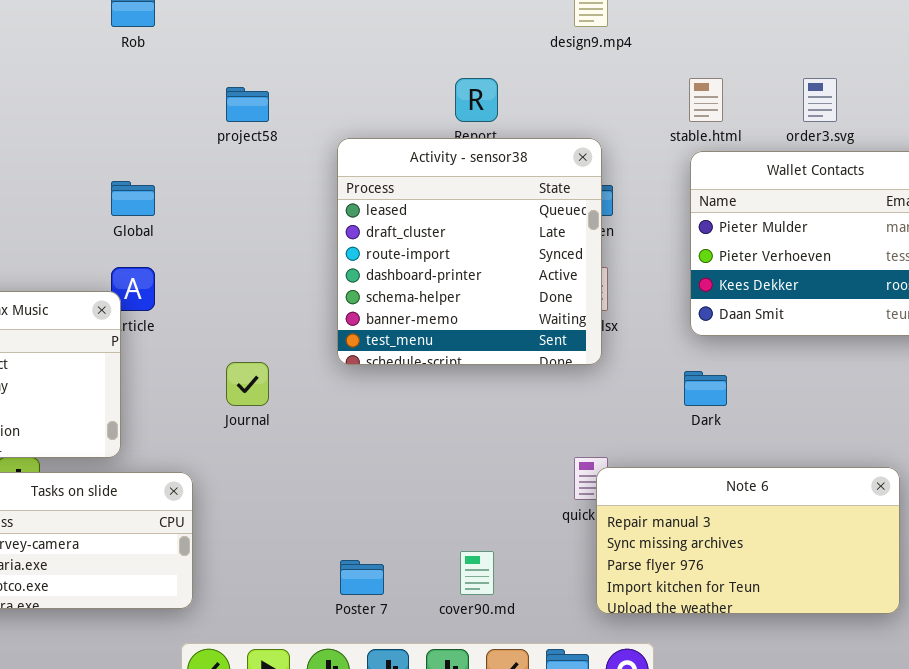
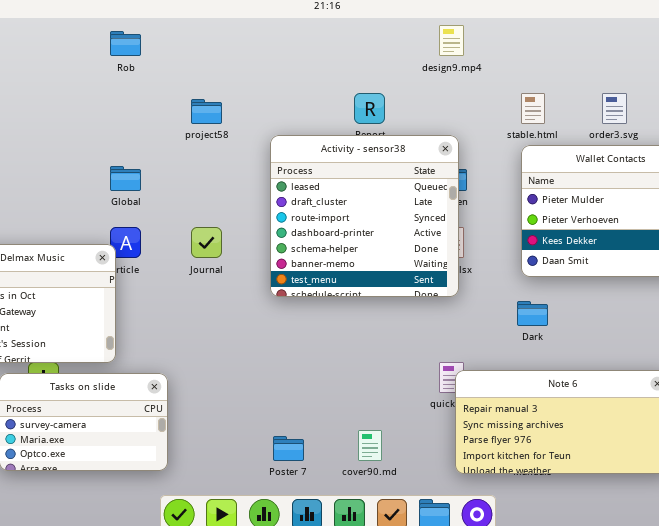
Journal: [226,362,269,406] -> [191,227,222,258], moved

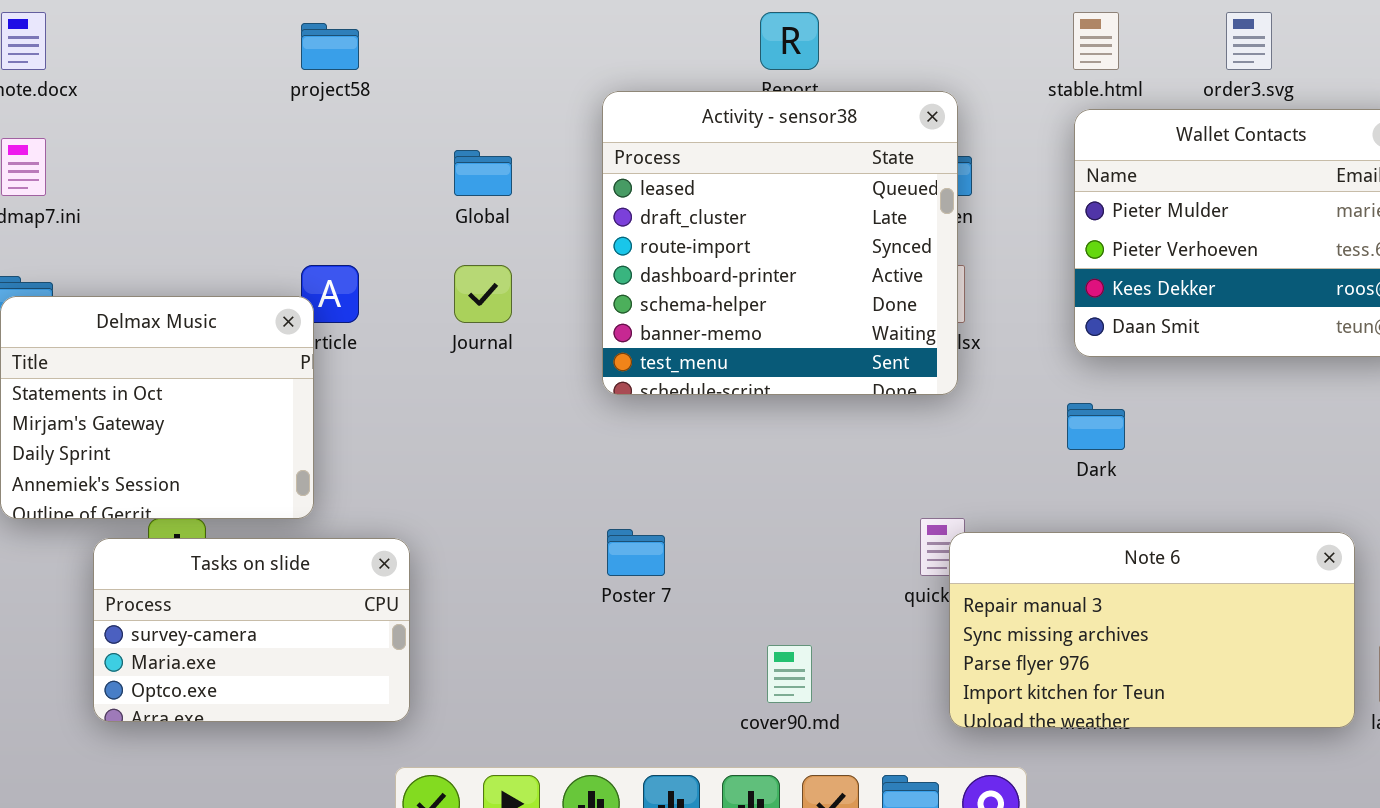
project58: [191,99,222,124] -> [301,23,359,70], moved
Global: [110,166,141,191] -> [454,150,512,196], moved
Poster 7: [273,436,304,461] -> [607,529,665,576], moved

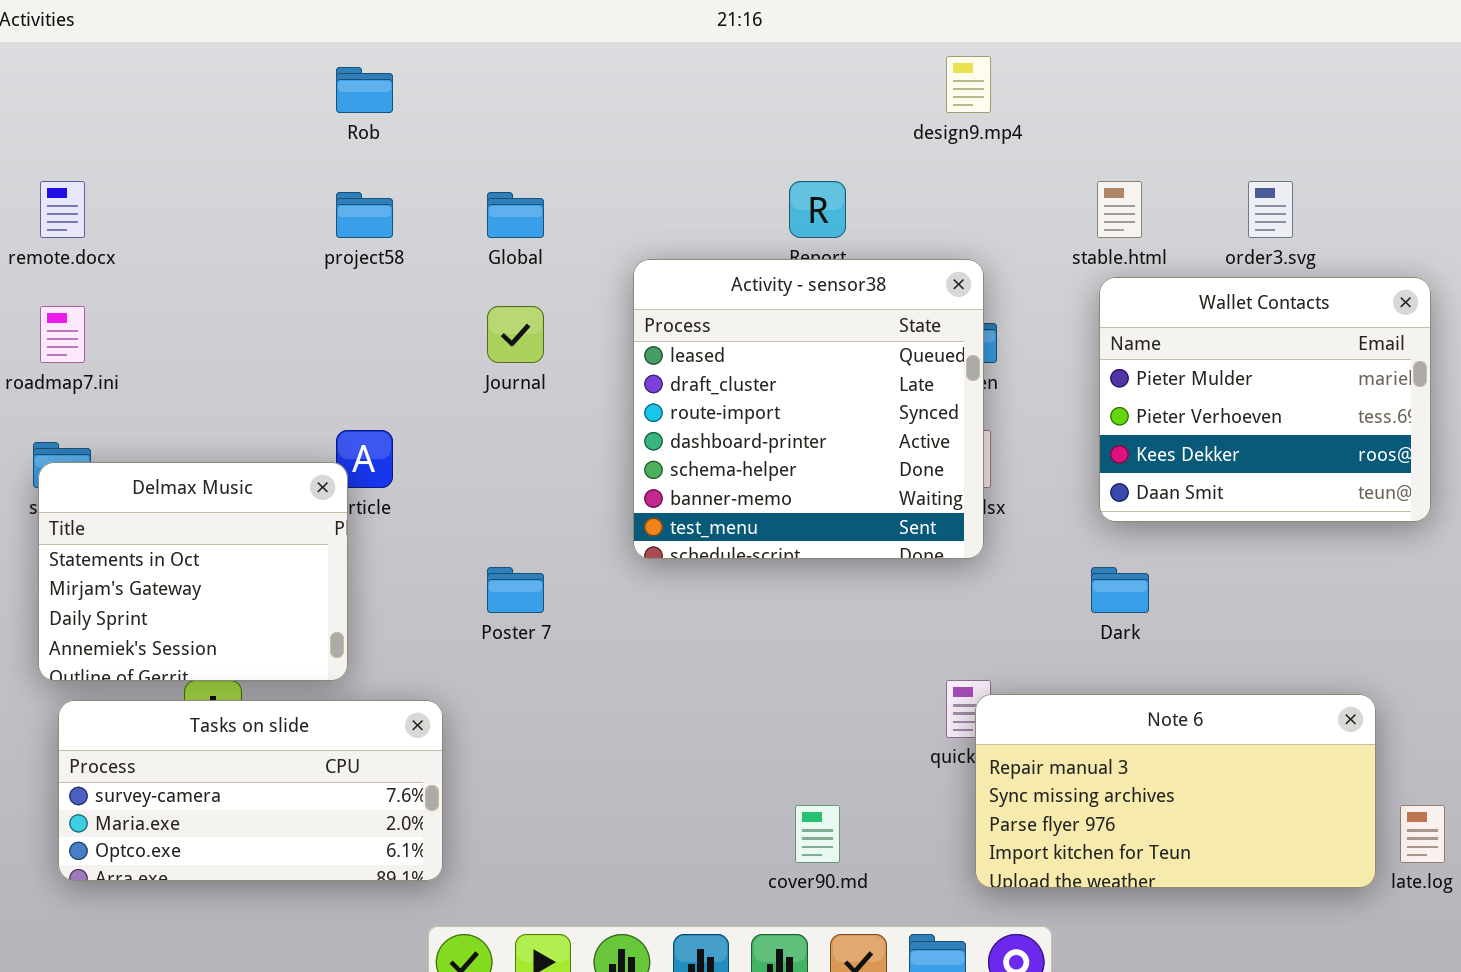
Global: [454,150,512,196] -> [487,192,544,238], moved
Journal: [454,265,512,323] -> [487,306,544,363], moved
Poster 7: [607,529,665,576] -> [487,567,544,613], moved
Tasks on slide: [93,538,410,722] -> [58,700,443,881], resized

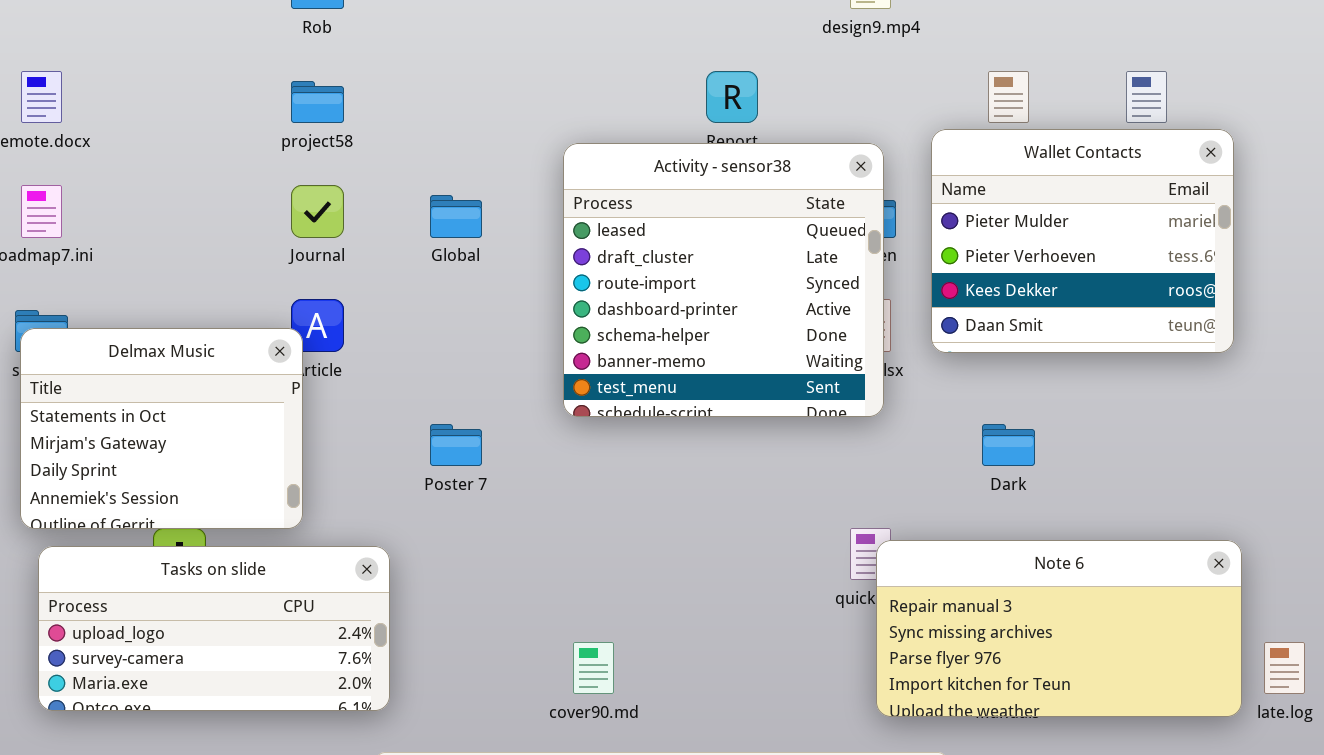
Global: [487,192,544,238] -> [430,195,482,238], moved
Wallet Contacts: [1099,277,1431,522] -> [931,129,1234,353], moved
Journal: [487,306,544,363] -> [291,185,344,238], moved
Tasks on slide: [58,700,443,881] -> [38,546,390,711], scrolled up 1 row
cover90.md: [795,805,840,863] -> [573,642,614,694], moved

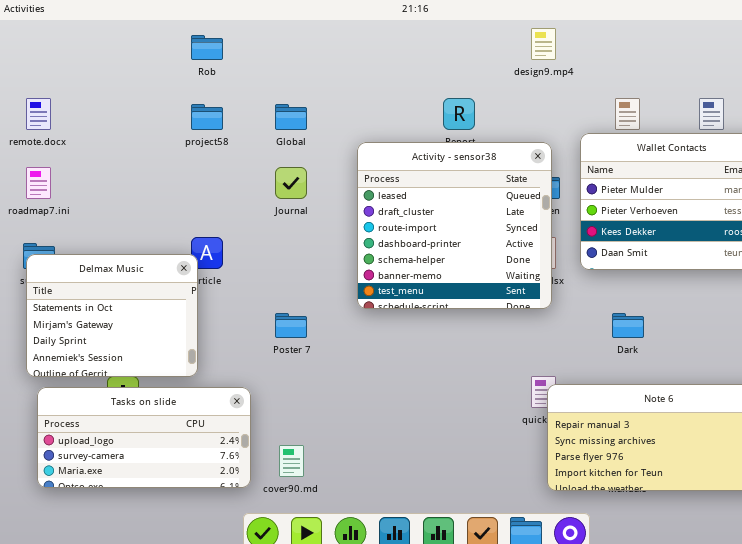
Journal: [291,185,344,238] -> [275,167,307,199], moved
Global: [430,195,482,238] -> [275,104,307,130], moved
cover90.md: [573,642,614,694] -> [279,445,304,477], moved

